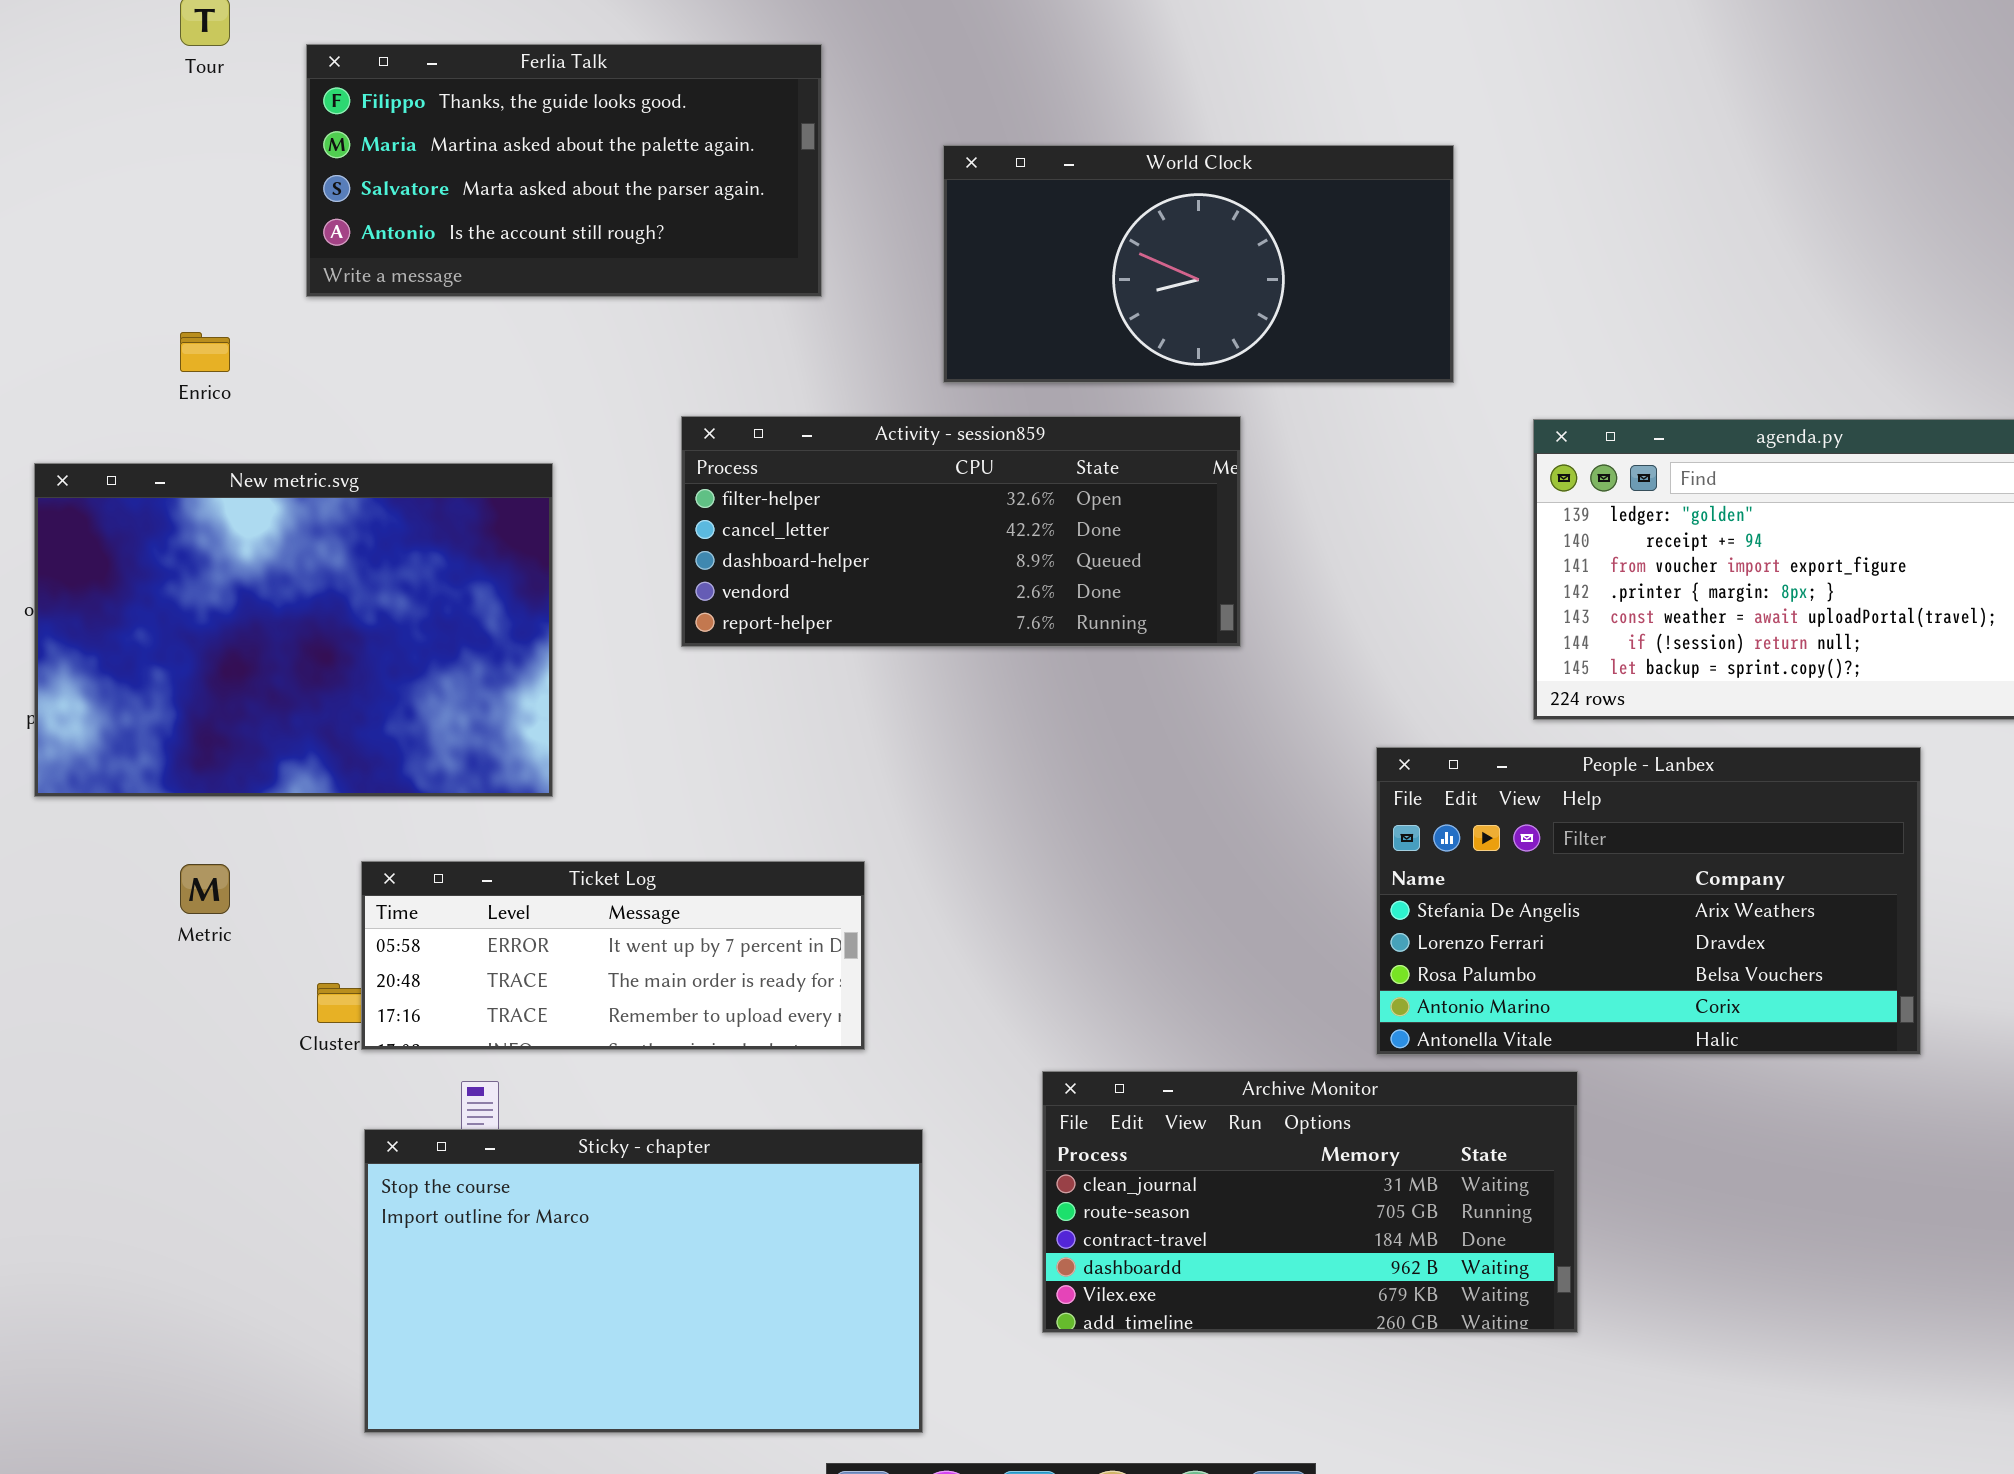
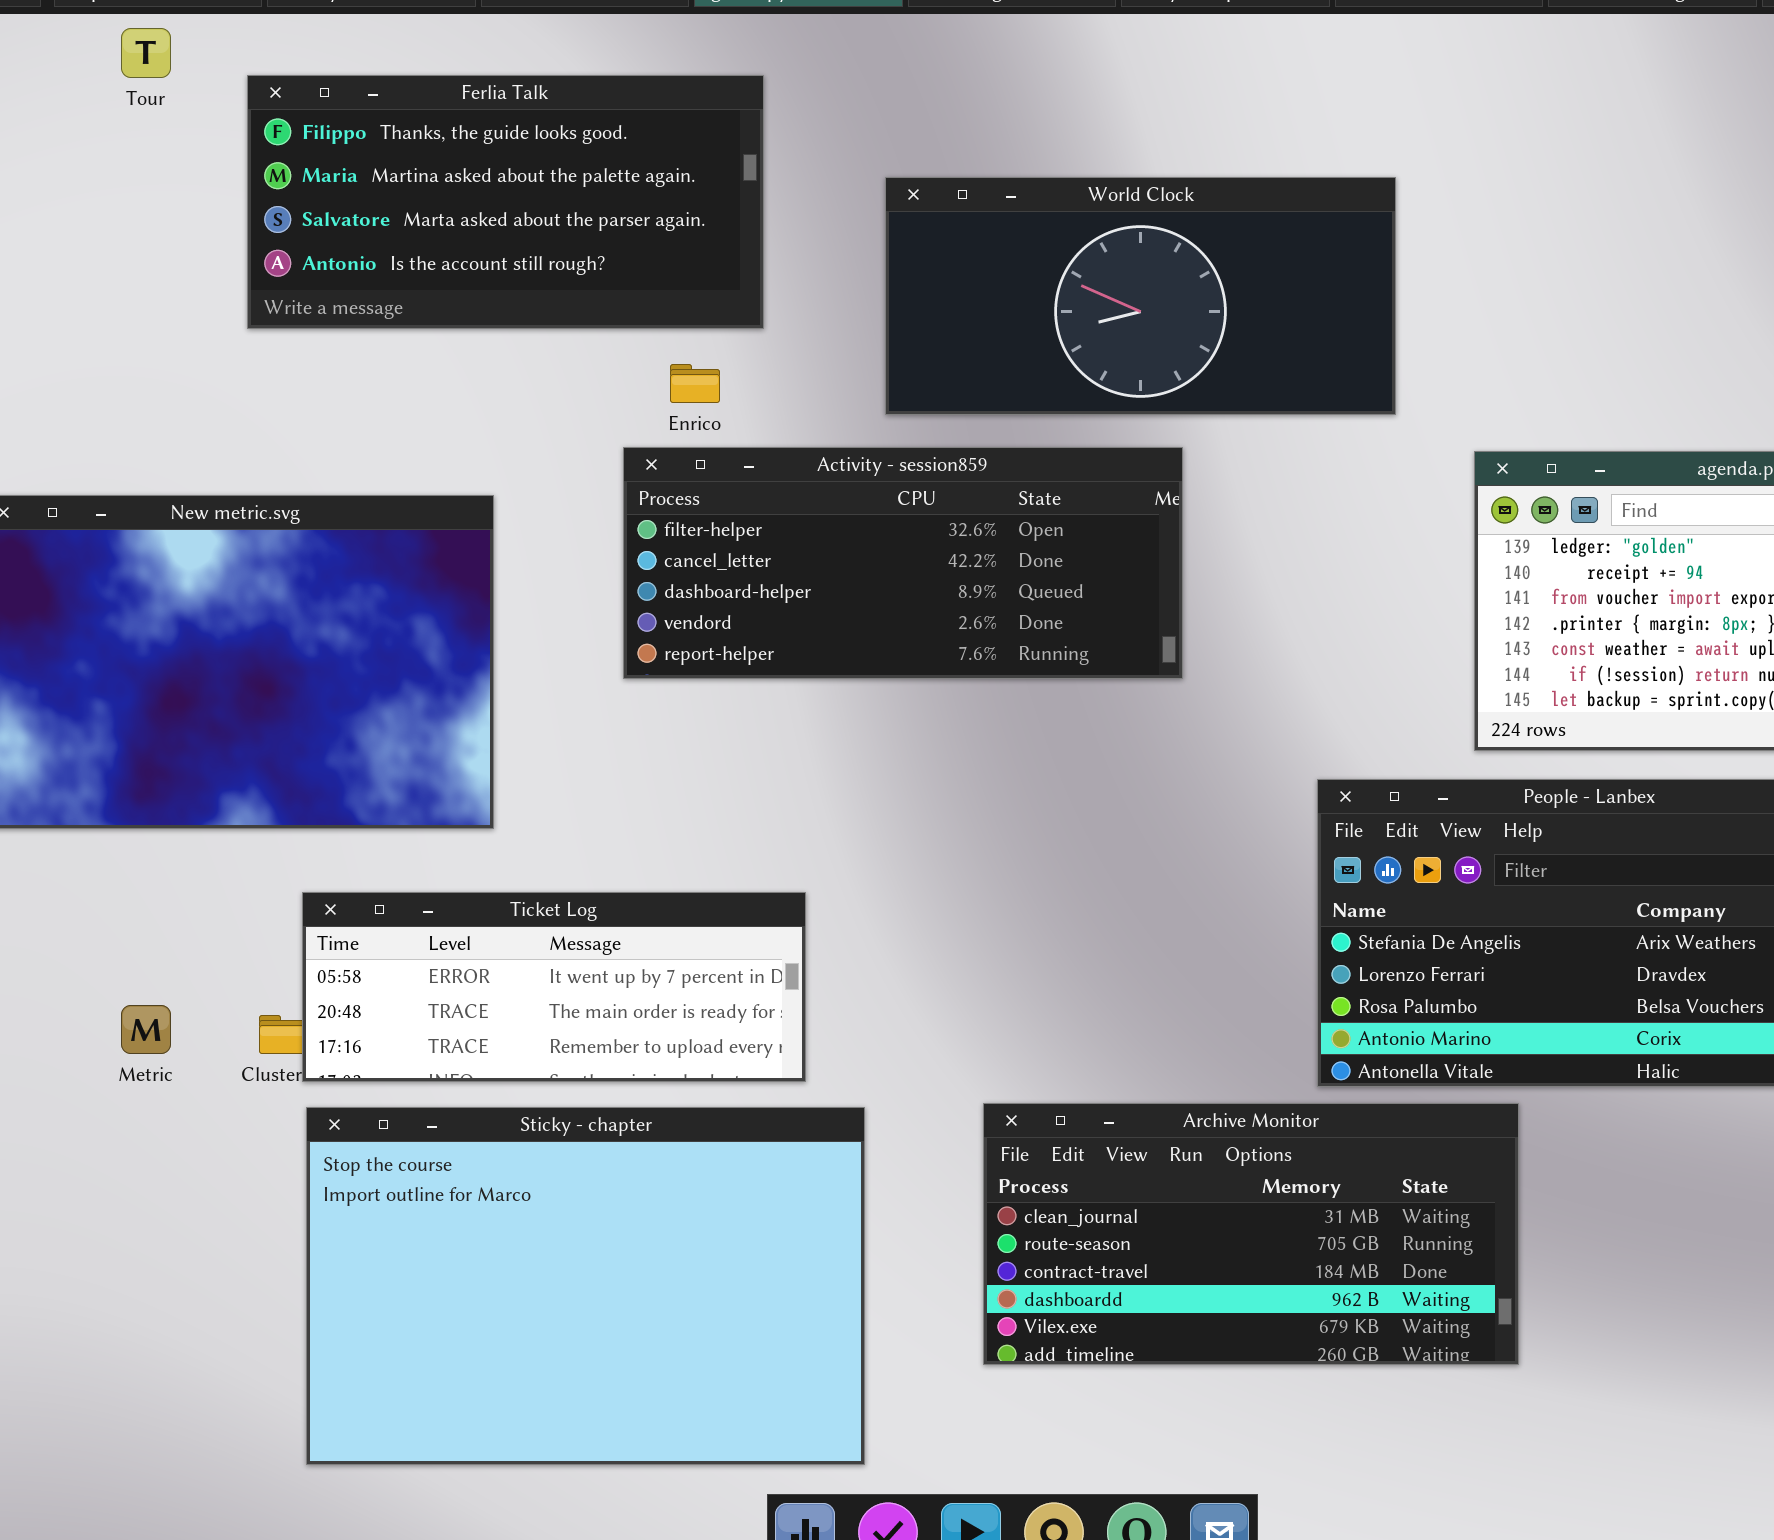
Enrico: [180,332,230,372] -> [670,364,720,403], moved
Metric: [180,864,230,914] -> [121,1005,171,1054], moved
Sticky - chapter: [364,1129,923,1433] -> [306,1107,865,1465], resized

